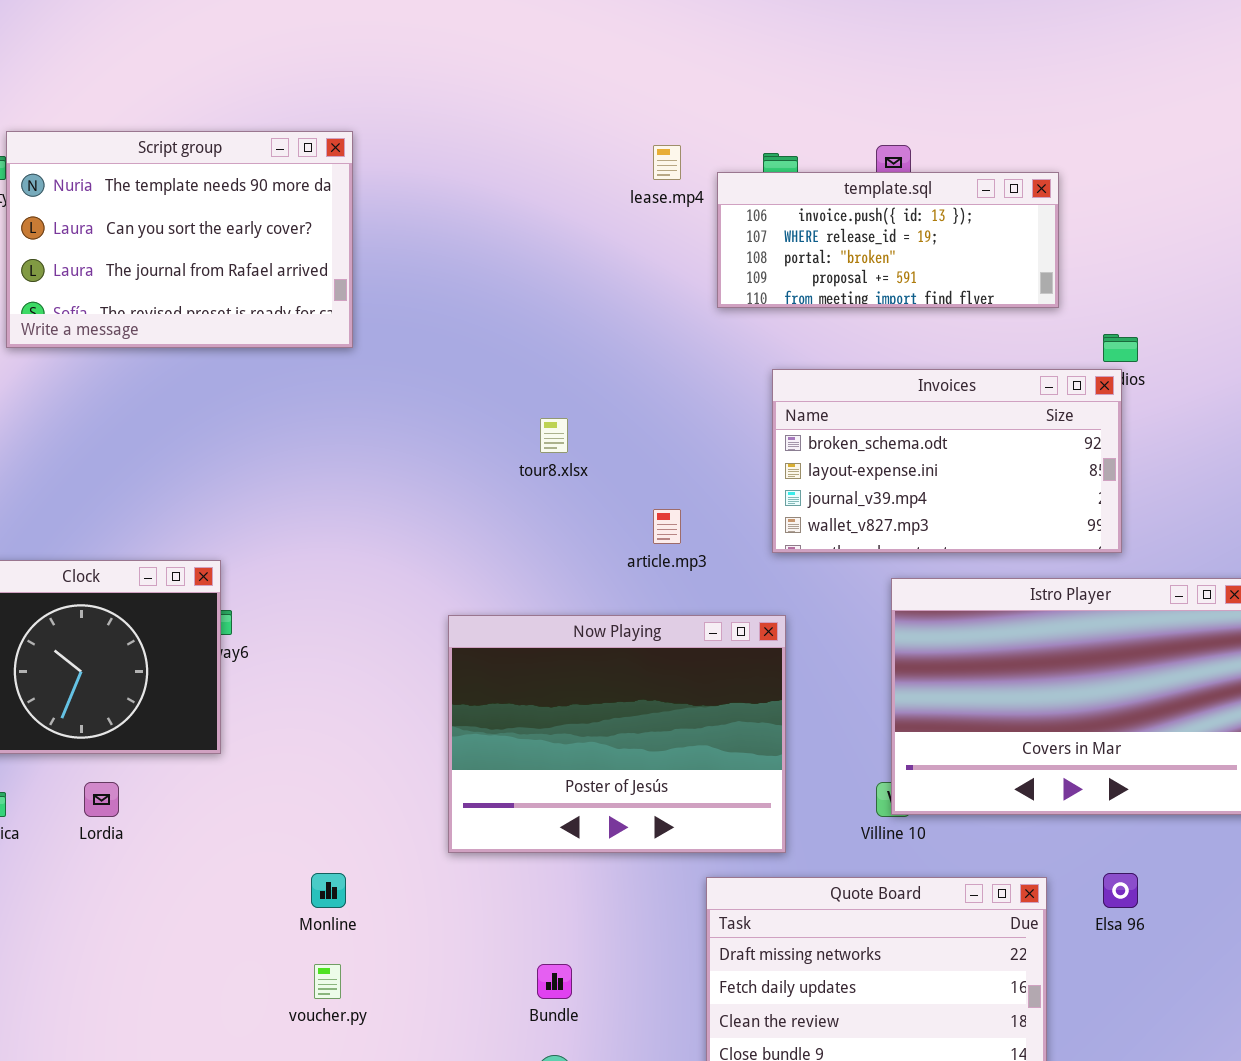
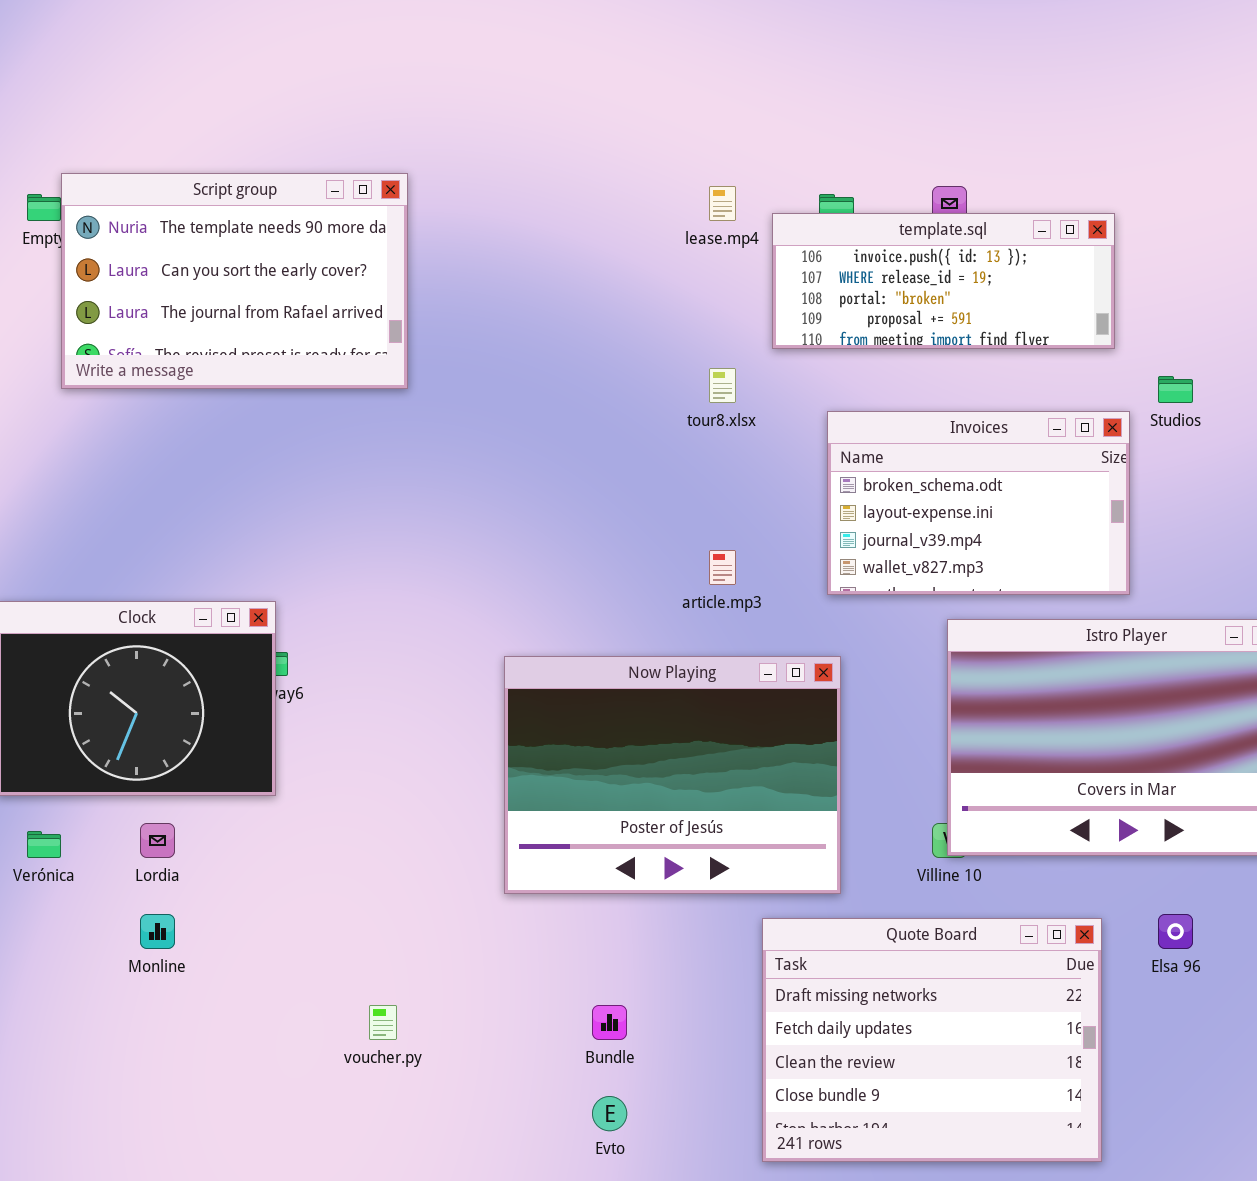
Invoices: [772,369,1122,553] -> [827,411,1130,595], resized
tour8.xlsx: [540,418,568,453] -> [709,368,736,403], moved
Monline: [311,873,346,908] -> [140,914,175,949], moved

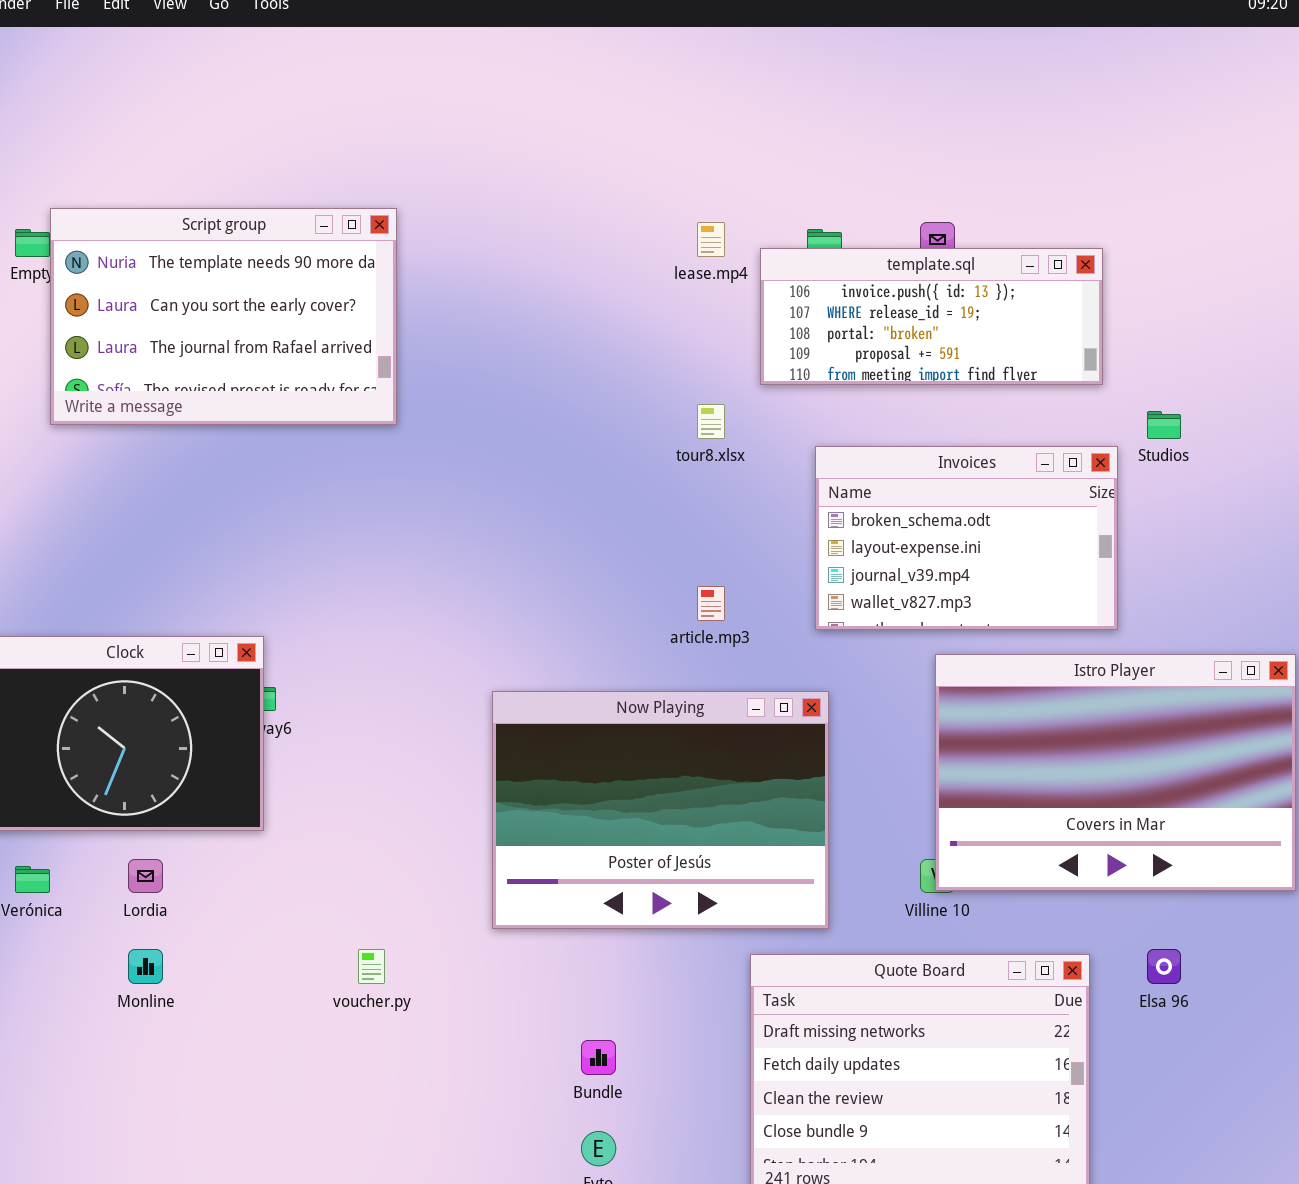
voucher.py: [369,1005,397,1040] -> [358,949,385,984], moved

